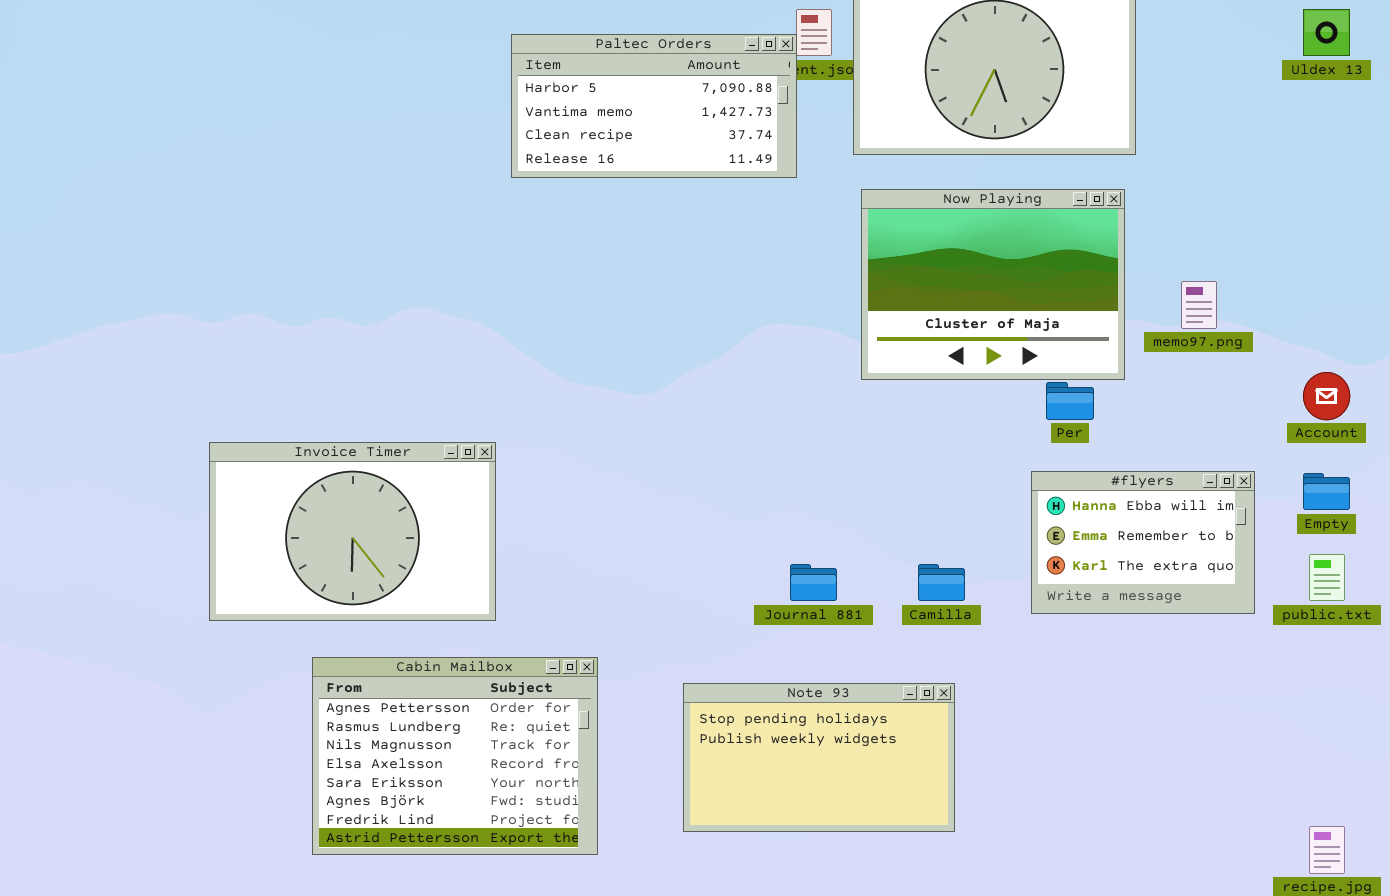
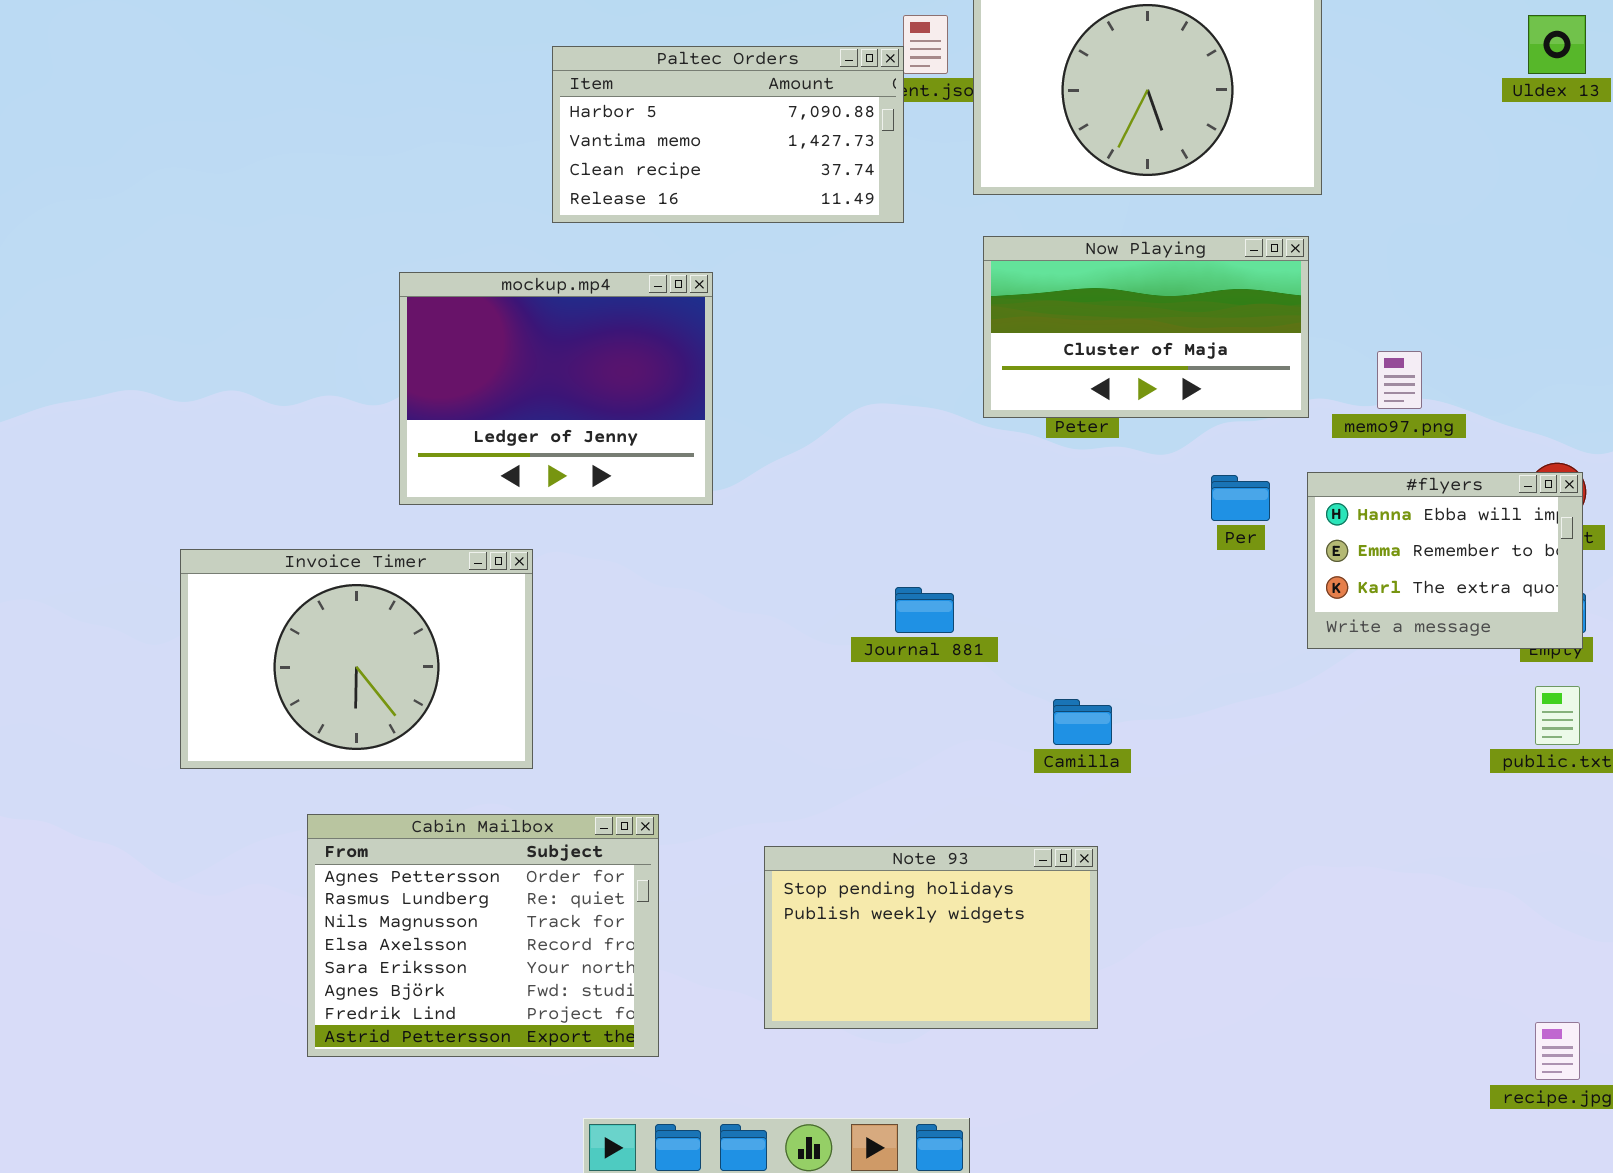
Now Playing: [861,189,1125,380] -> [983,236,1309,418], resized
mockup.mp4: none -> [399,272,713,505], opened
#flyers: [1031,471,1255,614] -> [1307,472,1583,649], moved
Journal 881: [790,564,837,601] -> [895,587,954,633], moved

